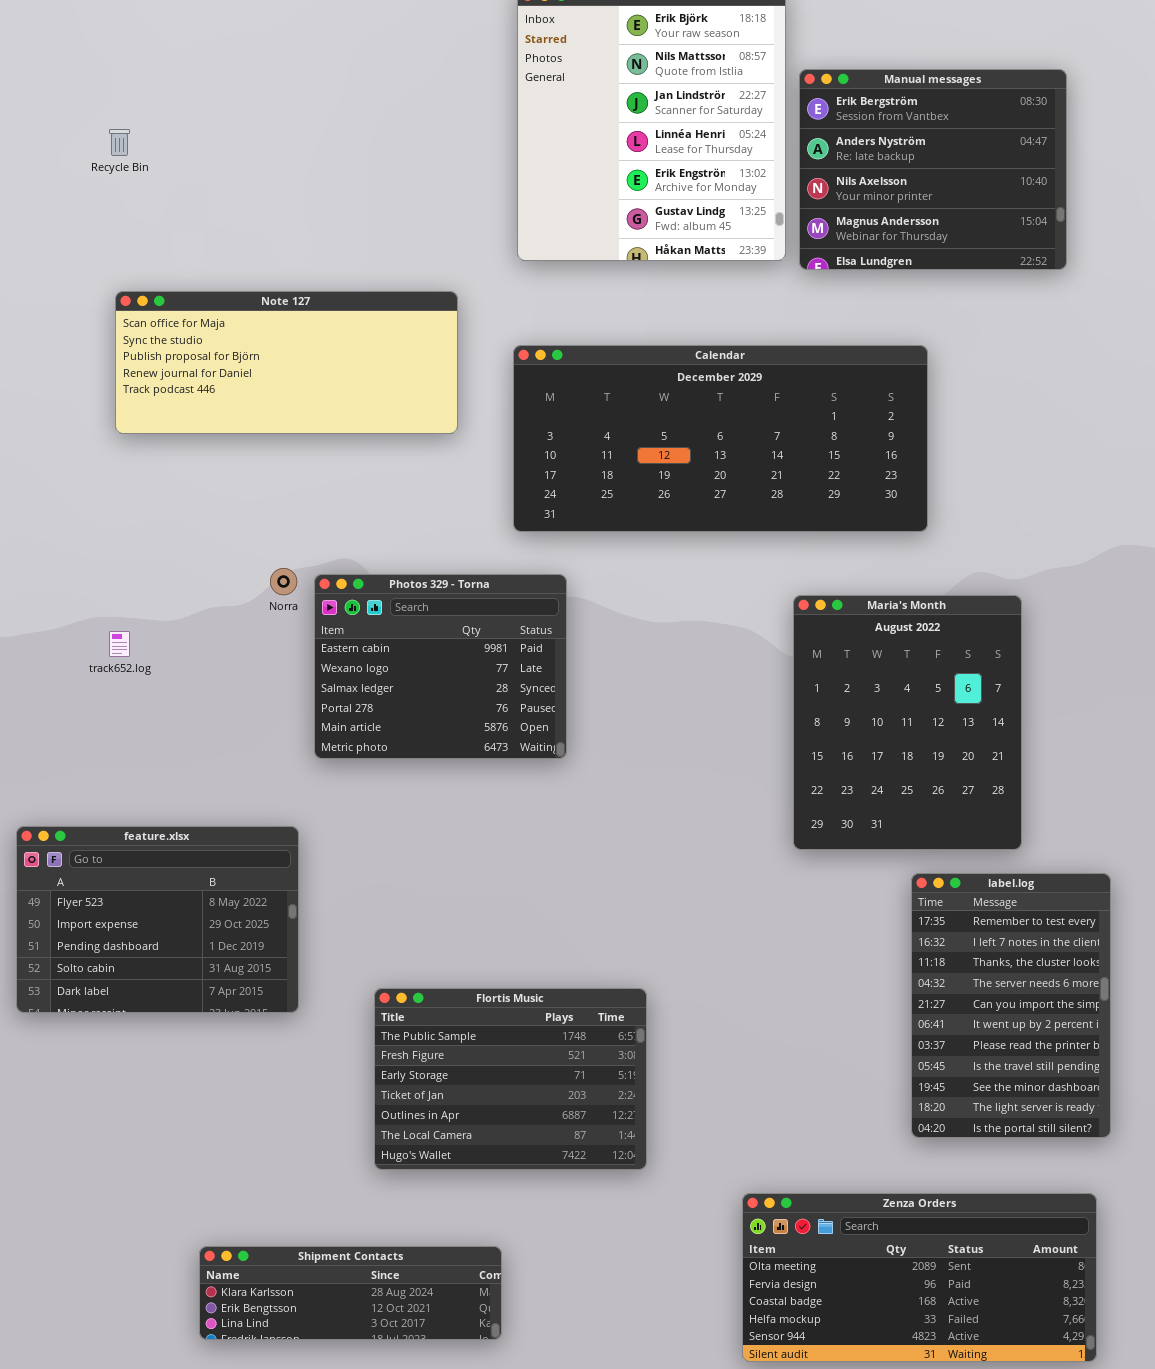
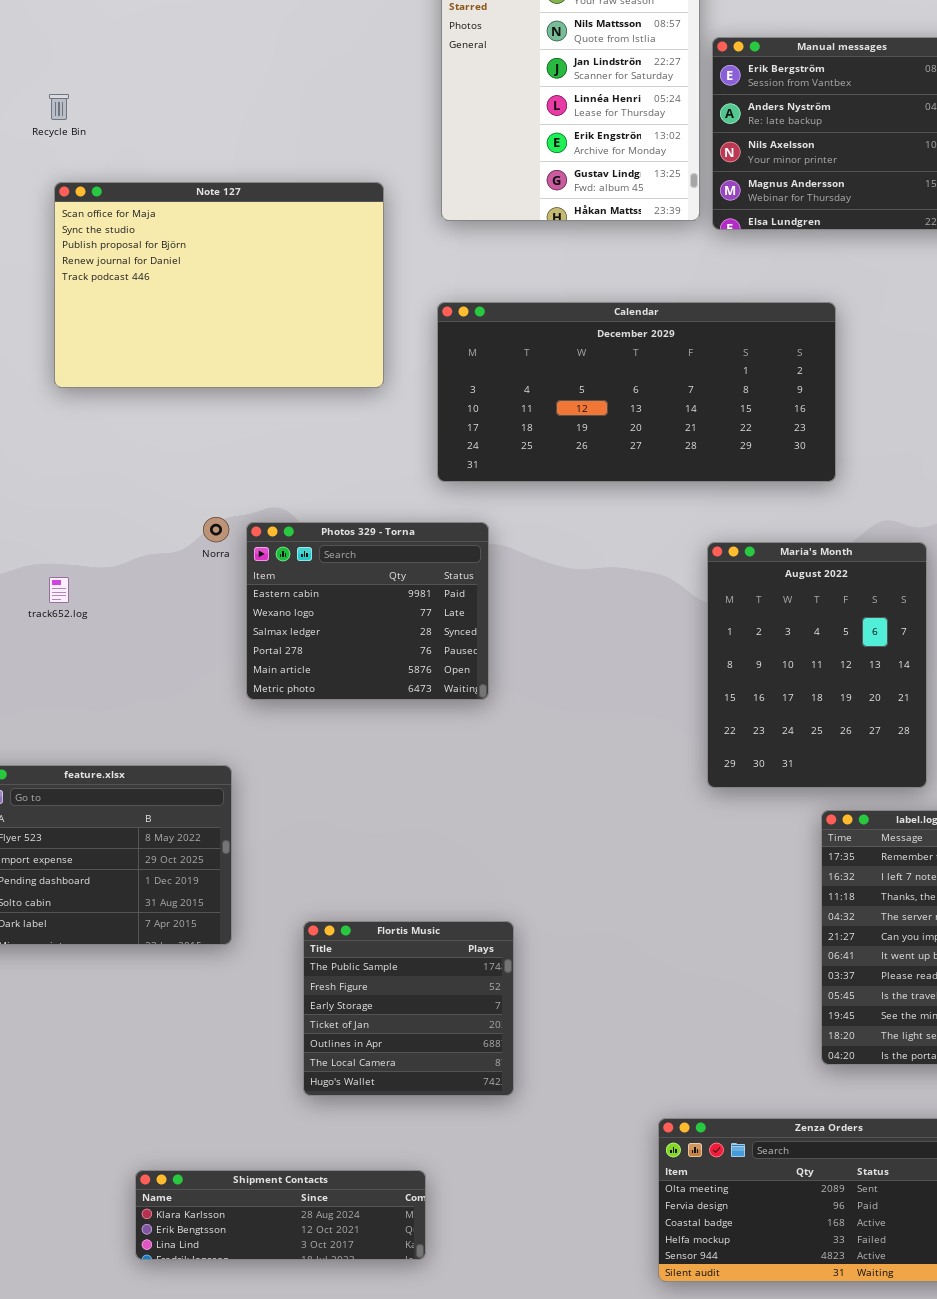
Note 127: [115,291,458,434] -> [54,182,384,388], resized
Flortis Music: [374,988,647,1170] -> [303,921,514,1096], resized

